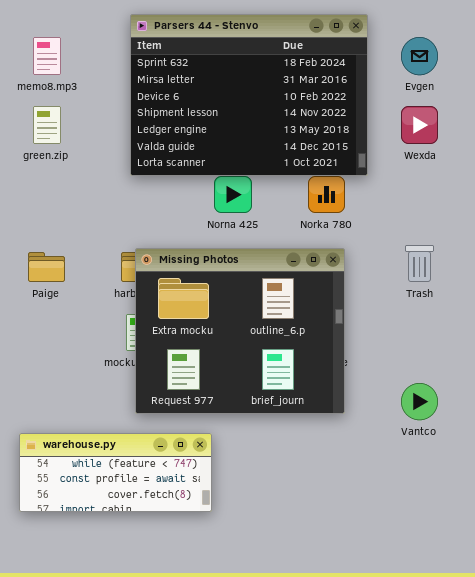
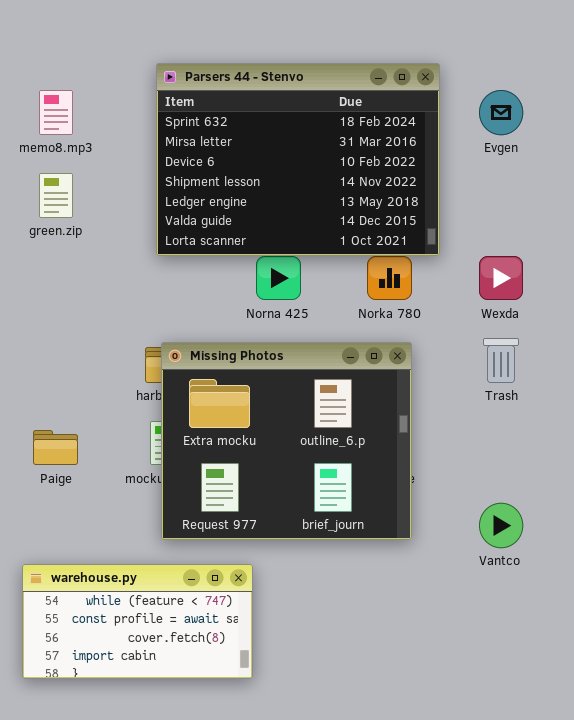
Wexda: [401,106,438,144] -> [479,256,523,300], moved
Paige: [28,252,65,282] -> [33,430,78,465], moved
warehouse.py: [19,433,212,512] -> [22,564,253,679], resized

